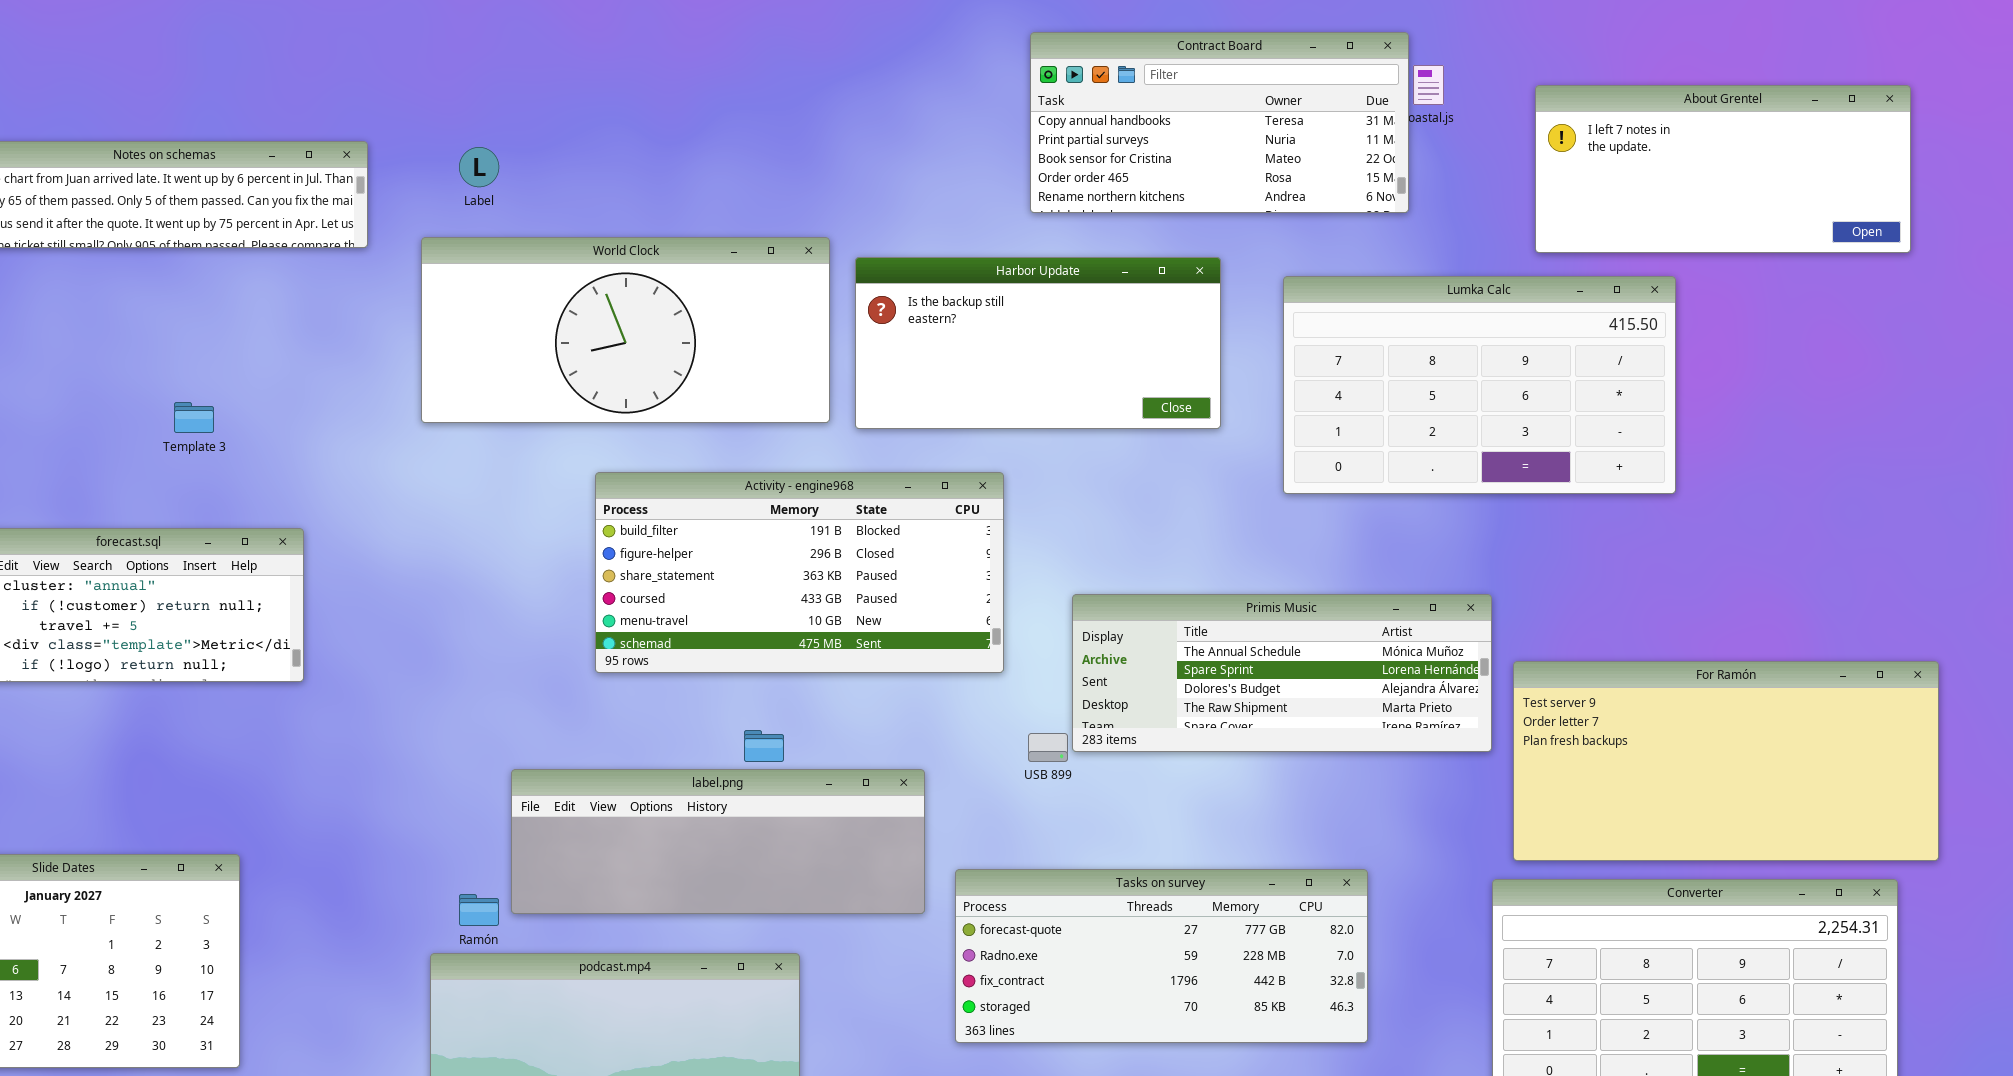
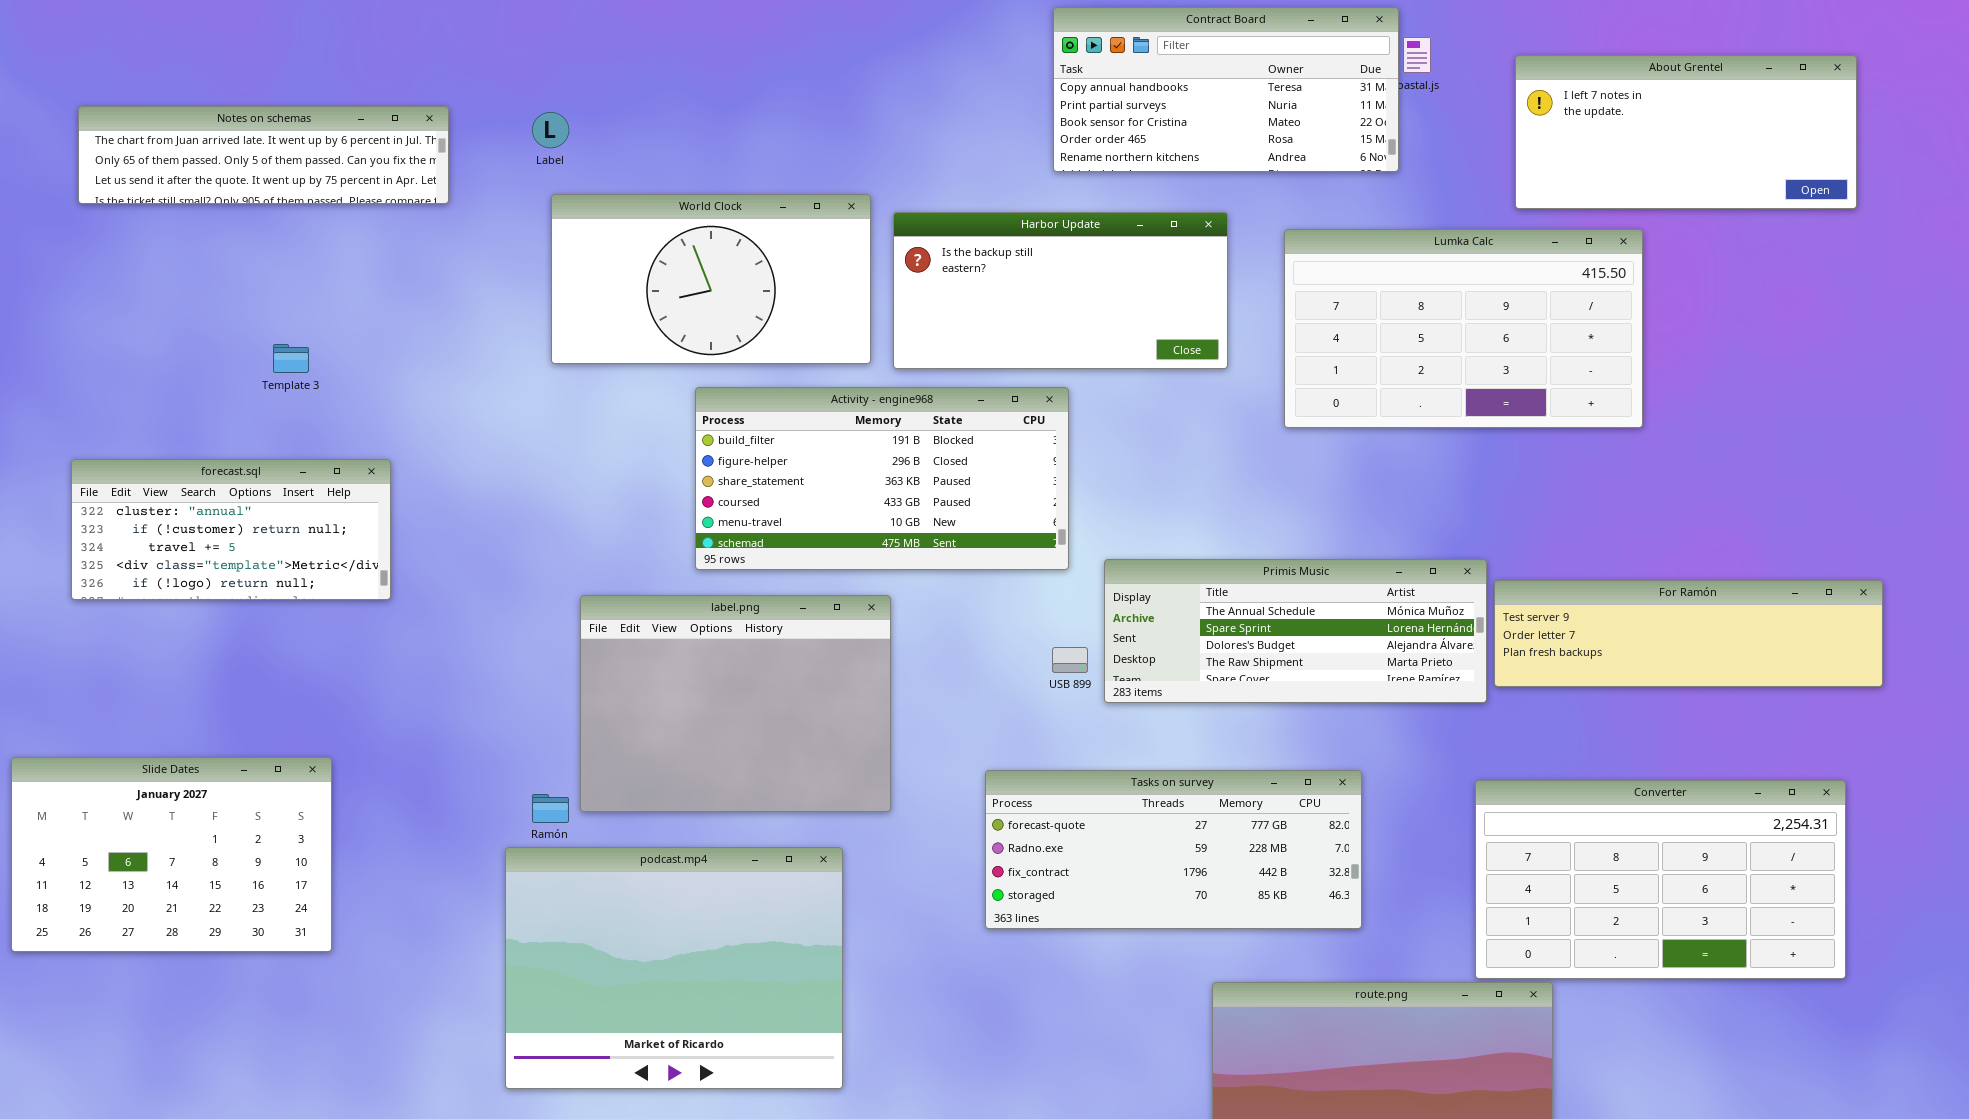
World Clock: [421,237,830,423] -> [551,194,871,364], resized
Activity - engine968: [595,472,1004,673] -> [695,387,1069,570], moved
Primis Music: [1072,594,1492,752] -> [1104,559,1487,703], moved
For Ramón: [1513,661,1939,861] -> [1494,580,1883,687], resized
label.png: [511,769,925,914] -> [580,595,891,812], resized

